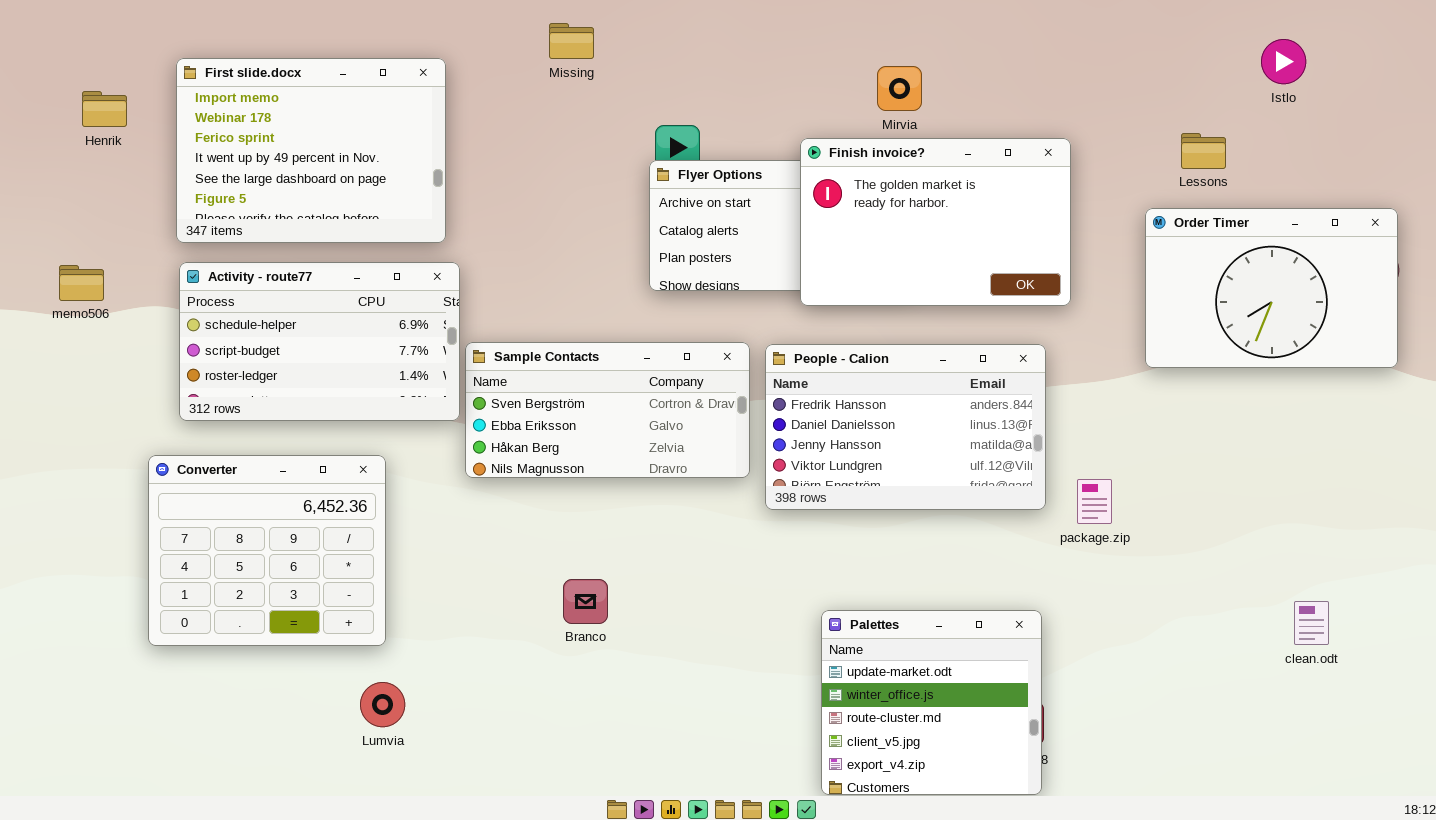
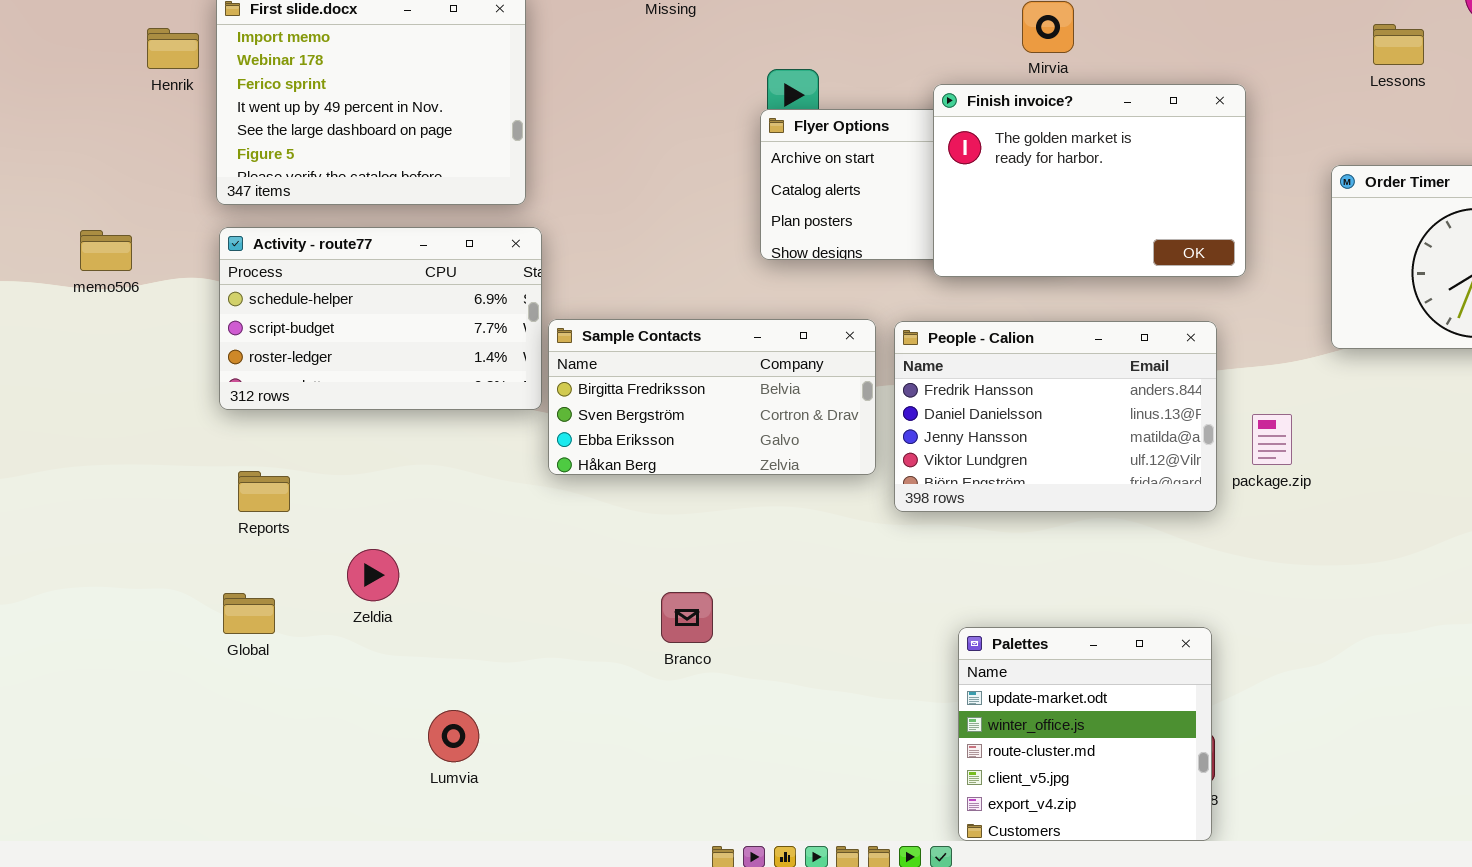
Henrik: [82,91,127,127] -> [147,28,199,69], moved
Lessons: [1181,133,1226,169] -> [1373,24,1424,65], moved
Sample Contacts: [465,342,750,478] -> [548,319,876,475], scrolled up 1 row
Converter: [148,455,386,646] -> none, closed
package.zip: [1077,479,1112,524] -> [1252,414,1292,465], moved

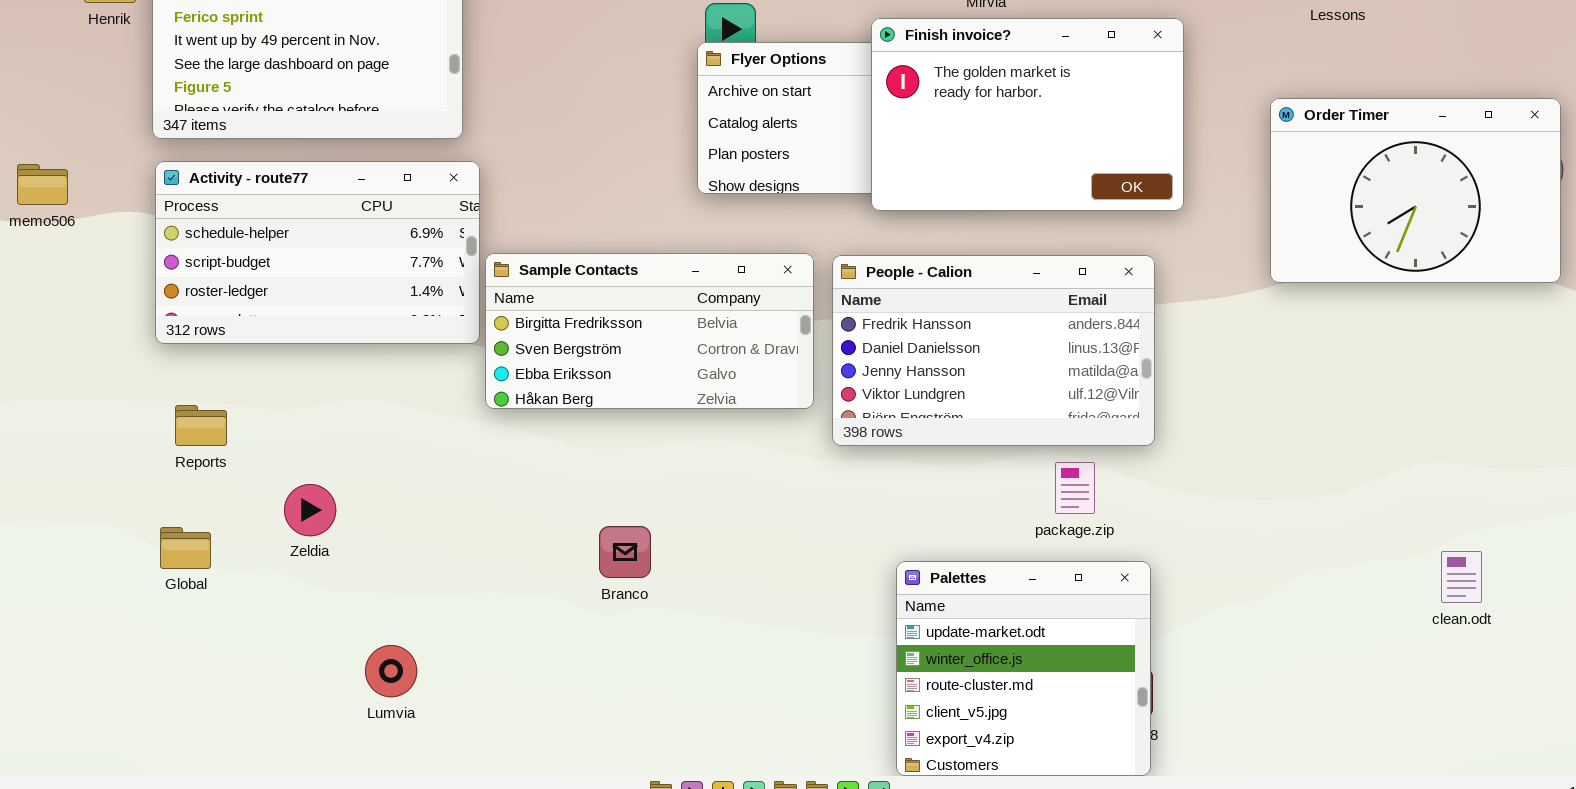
package.zip: [1252,414,1292,465] -> [1055,462,1095,514], moved

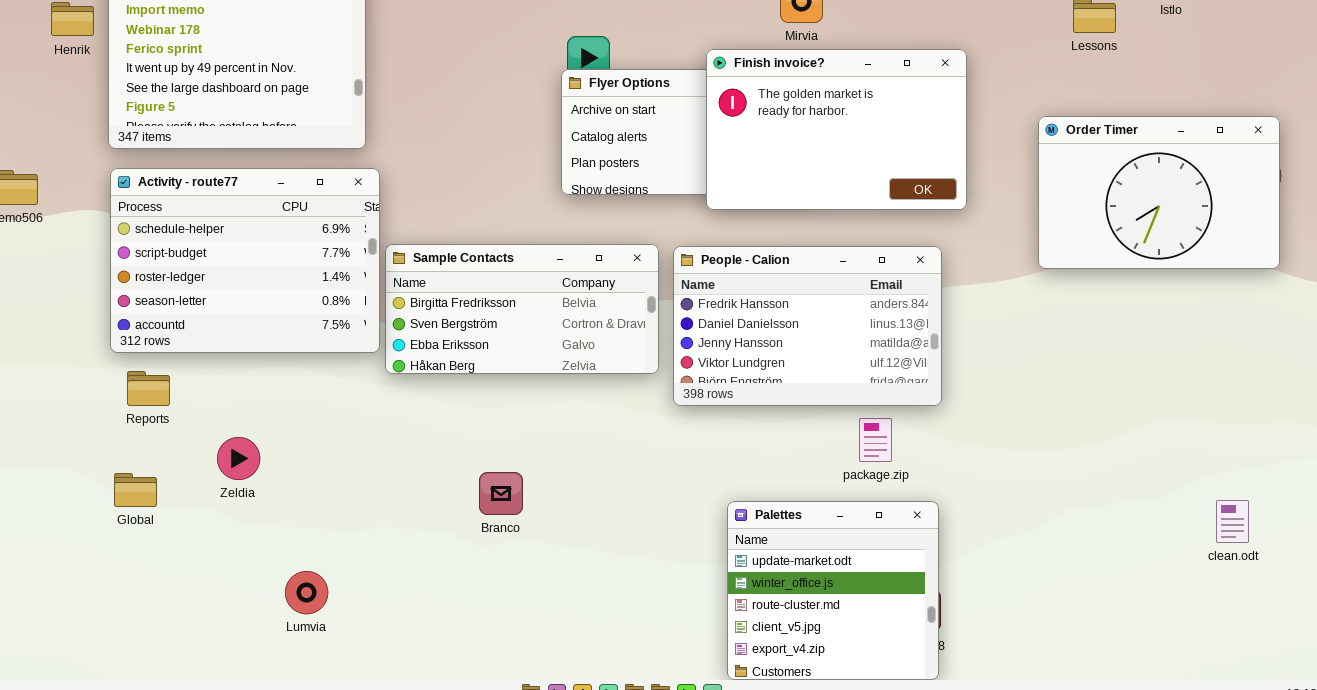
Activity - route77: [155,161,480,344] -> [110,168,380,353], resized
clean.odt: [1441,551,1482,603] -> [1216,500,1249,543], moved

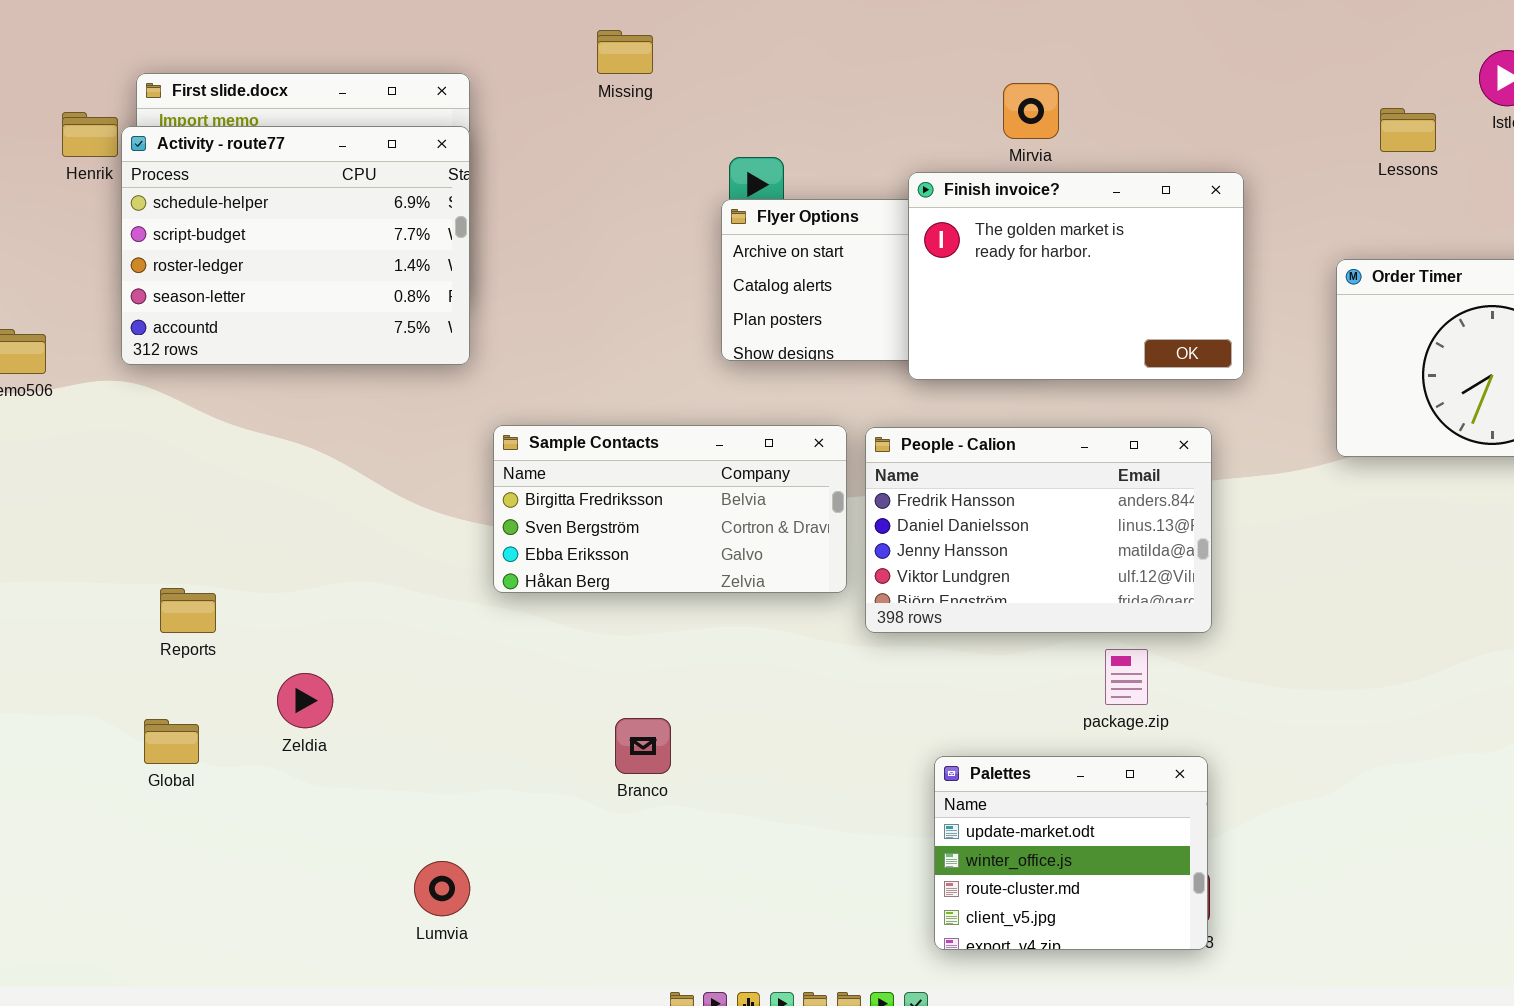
Activity - route77: [110,168,380,353] -> [121,126,470,365], moved
Palettes: [727,501,939,680] -> [934,756,1208,950], resized
Lumvia: [285,571,328,614] -> [414,861,470,916], moved

